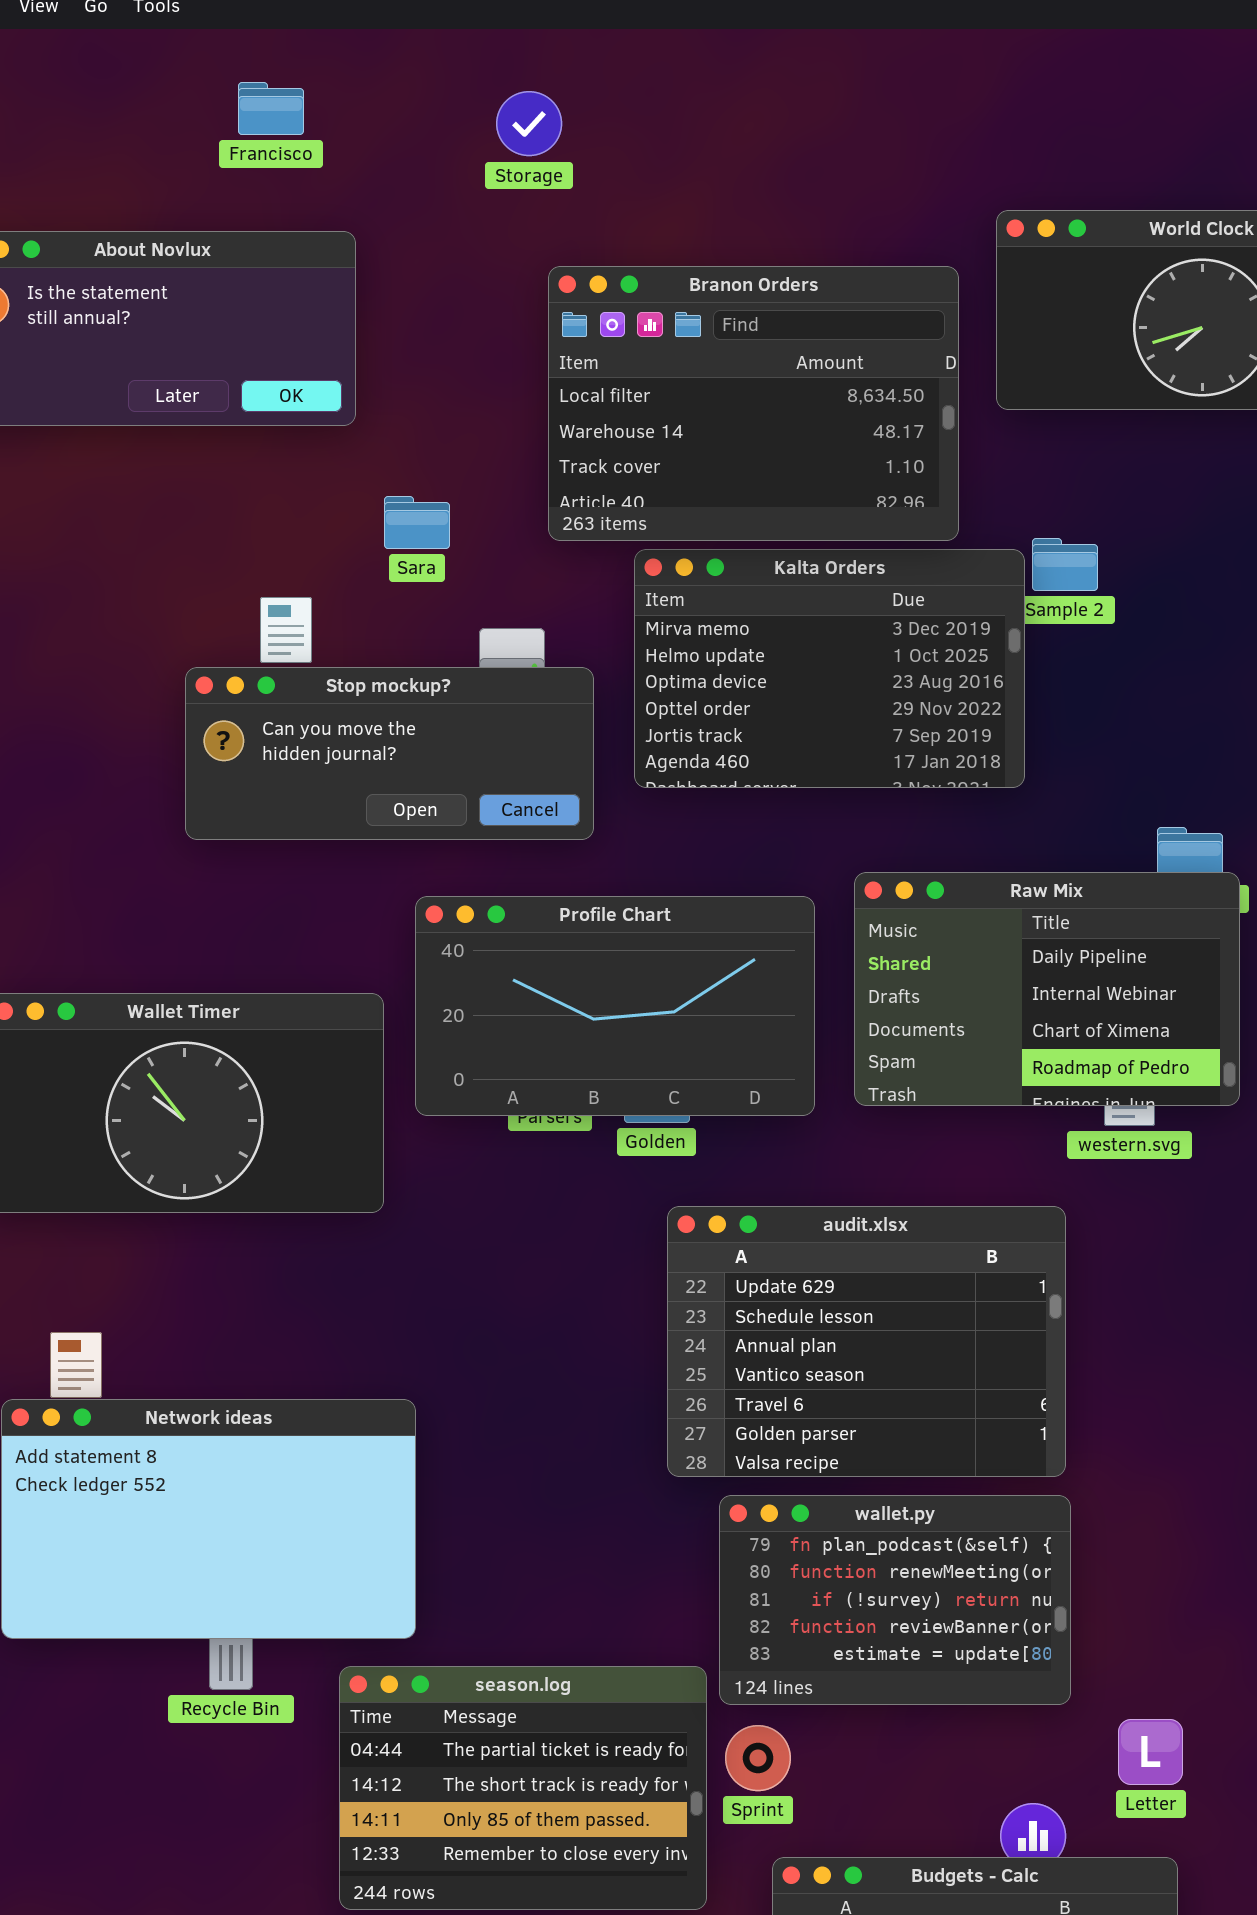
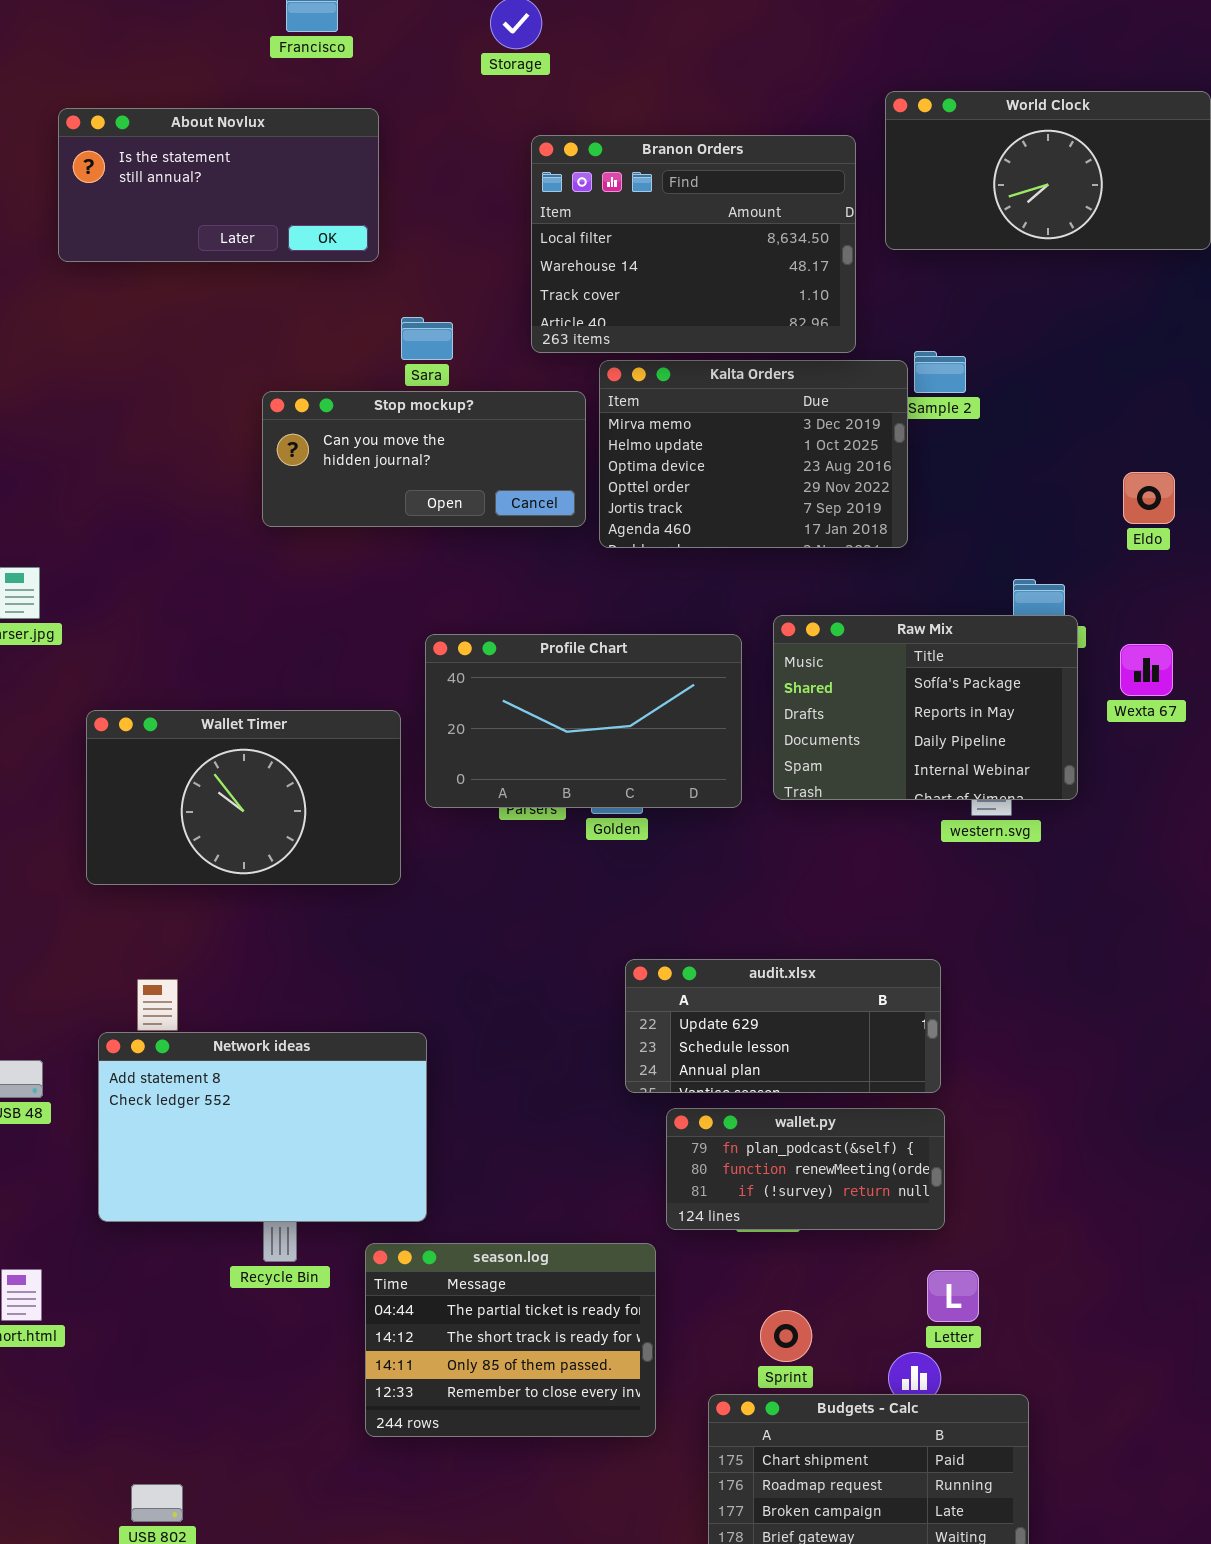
Stop mockup?: [185,667,594,840] -> [262,391,586,527], moved
Raw Mix: [854,872,1240,1106] -> [773,615,1078,800], scrolled up 2 rows
audit.xlsx: [667,1206,1066,1477] -> [625,959,941,1093], resized
wallet.py: [719,1495,1071,1705] -> [666,1108,945,1230], resized
Letter: [1118,1719,1183,1785] -> [927,1270,979,1322], moved
Sprint: [725,1725,791,1791] -> [760,1310,812,1362], moved

